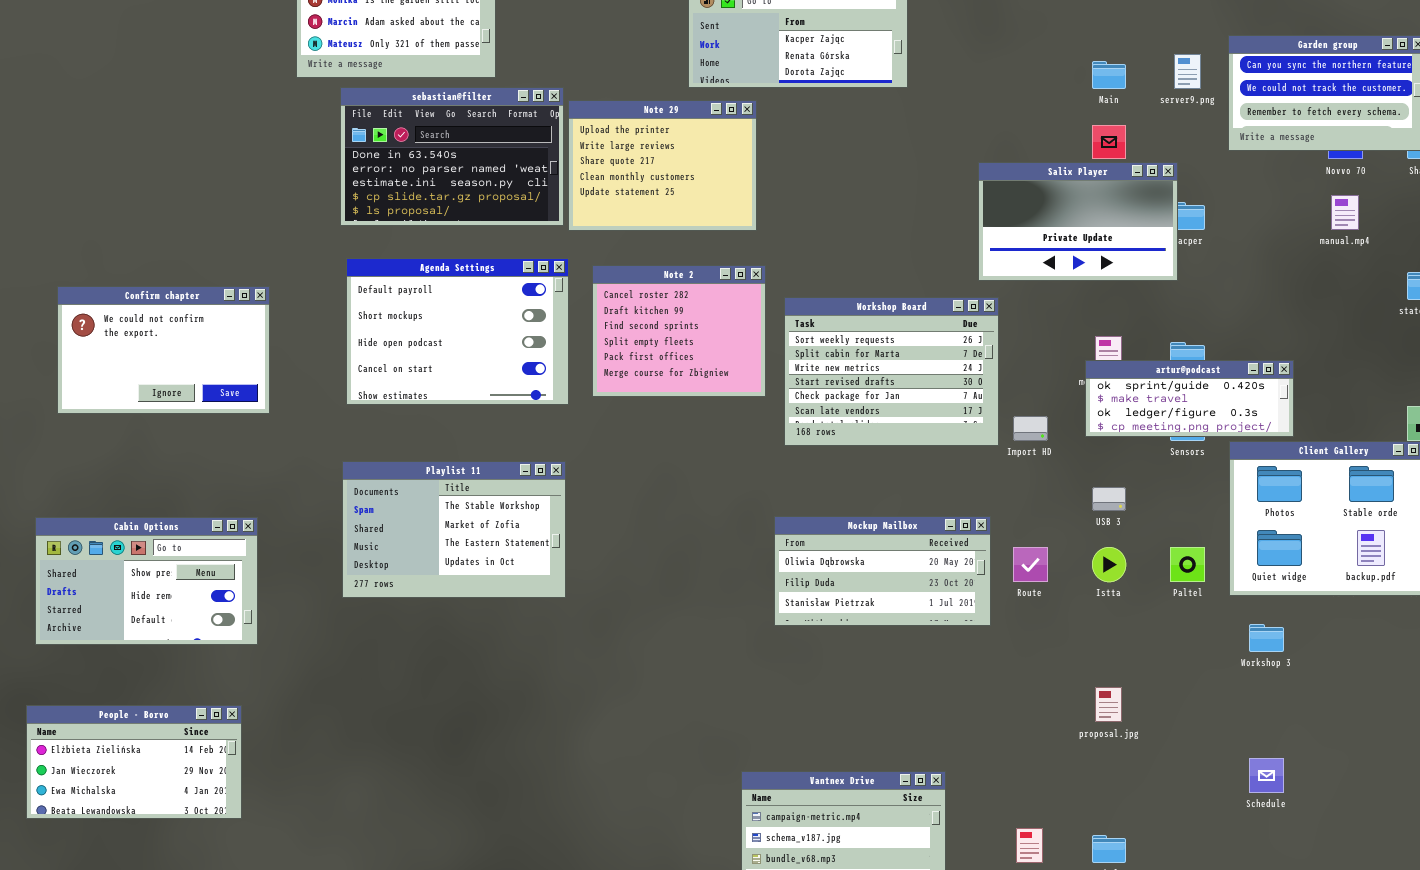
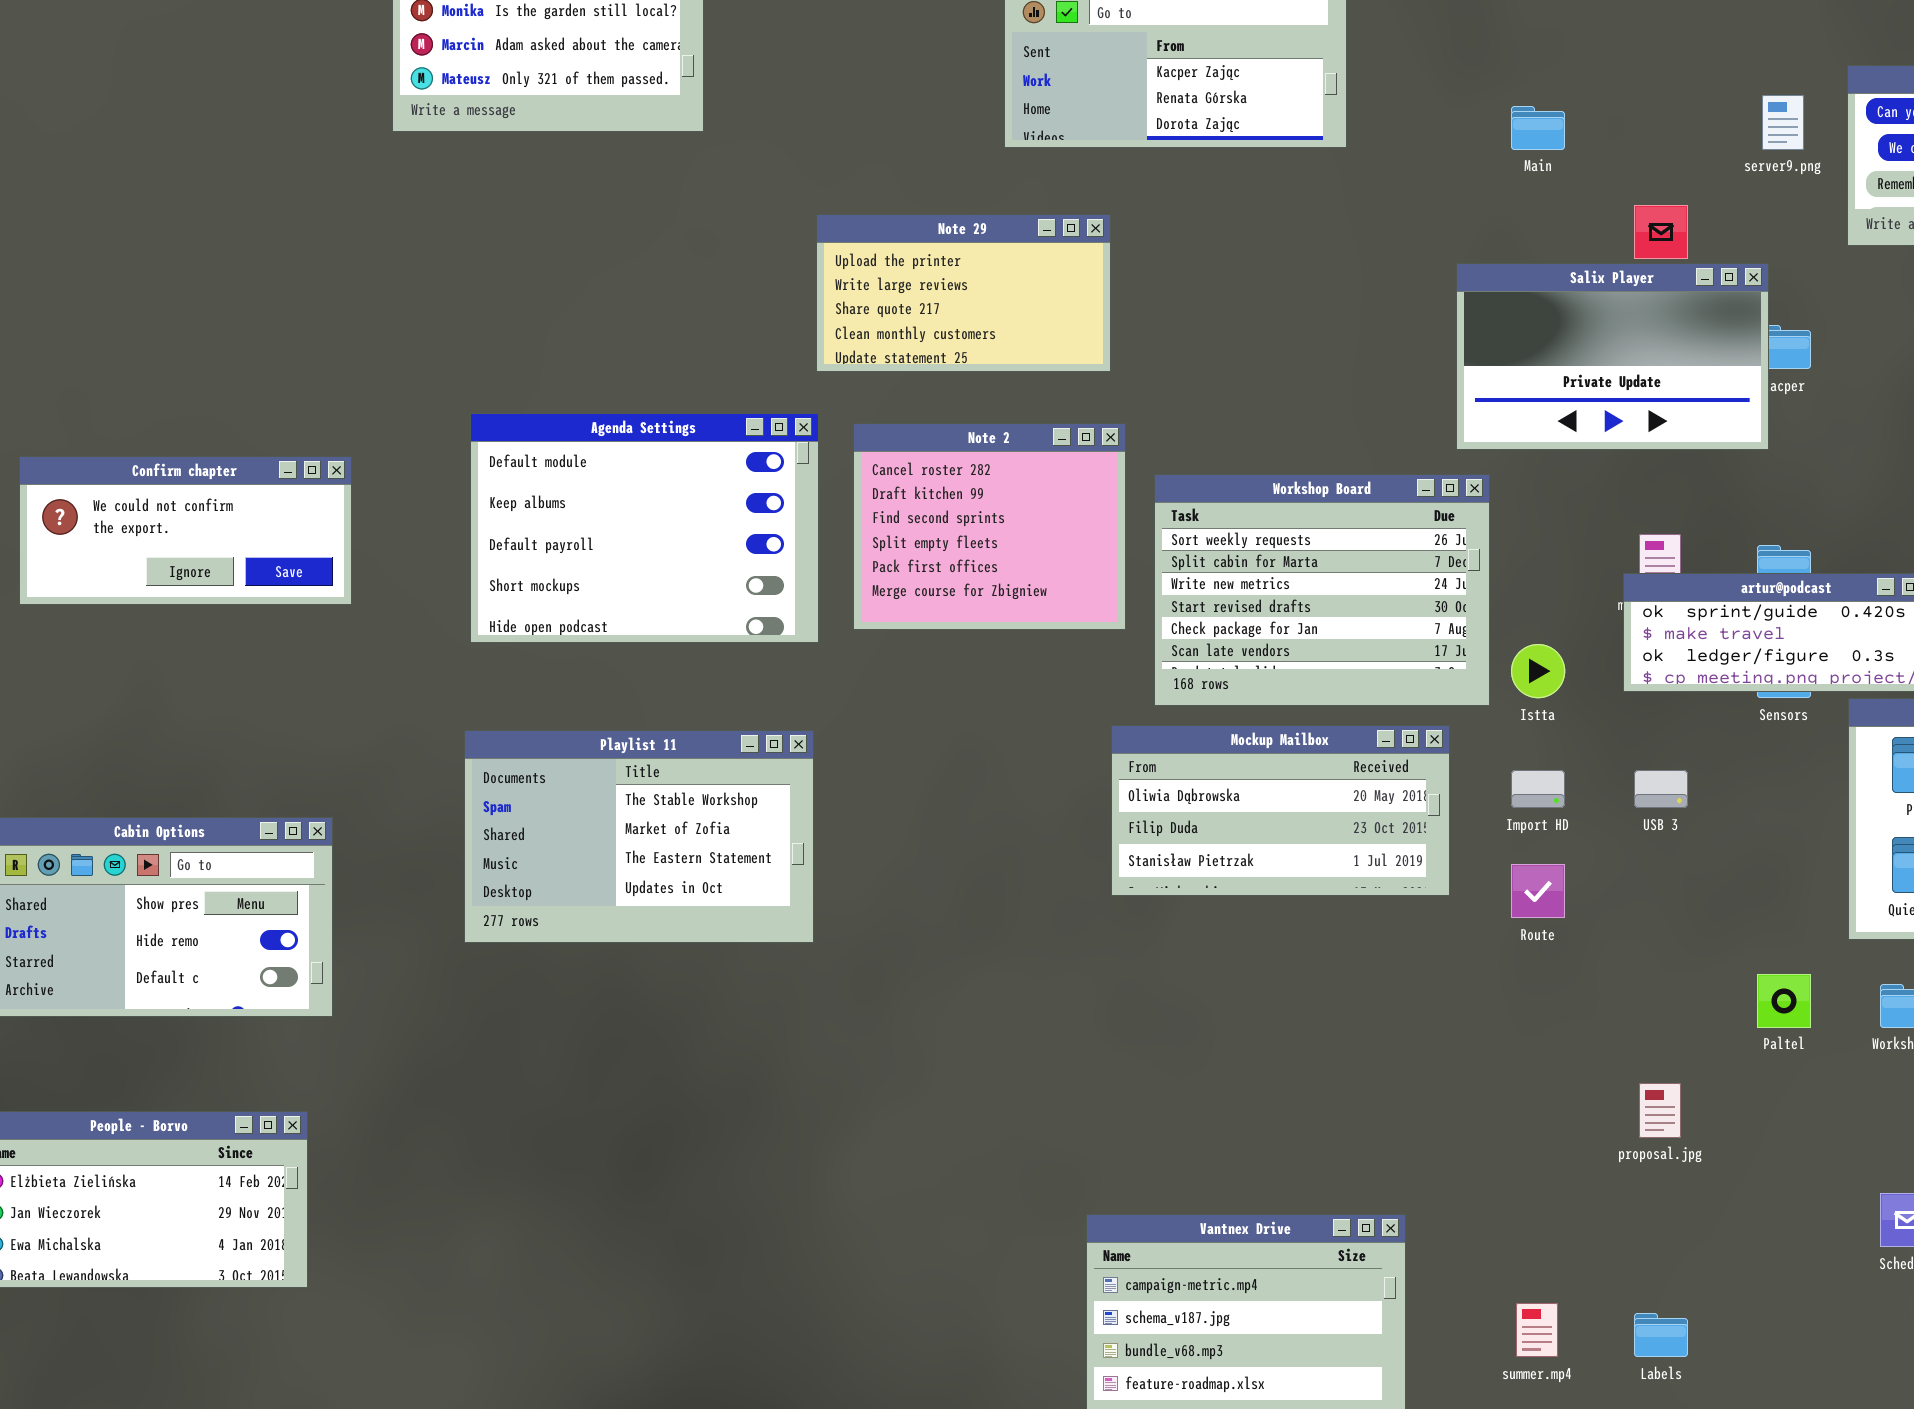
Main: [1092,61,1126,89] -> [1511,106,1565,150], moved
sebastian@filter: [340,87,564,226] -> none, closed
Note 29: [568,100,757,231] -> [816,214,1111,372], resized
Agenda Settings: [346,258,569,405] -> [470,413,819,643], scrolled up 2 rows
Confirm chapter: [57,286,270,414] -> [19,456,352,605], resized
Import HD: [1013,416,1048,441] -> [1511,770,1565,808], moved
Mockup Mailbox: [774,516,991,626] -> [1111,725,1450,896], moved
Istta: [1092,547,1126,582] -> [1511,644,1565,698], moved
Paltel: [1170,547,1205,582] -> [1757,974,1811,1028], moved

